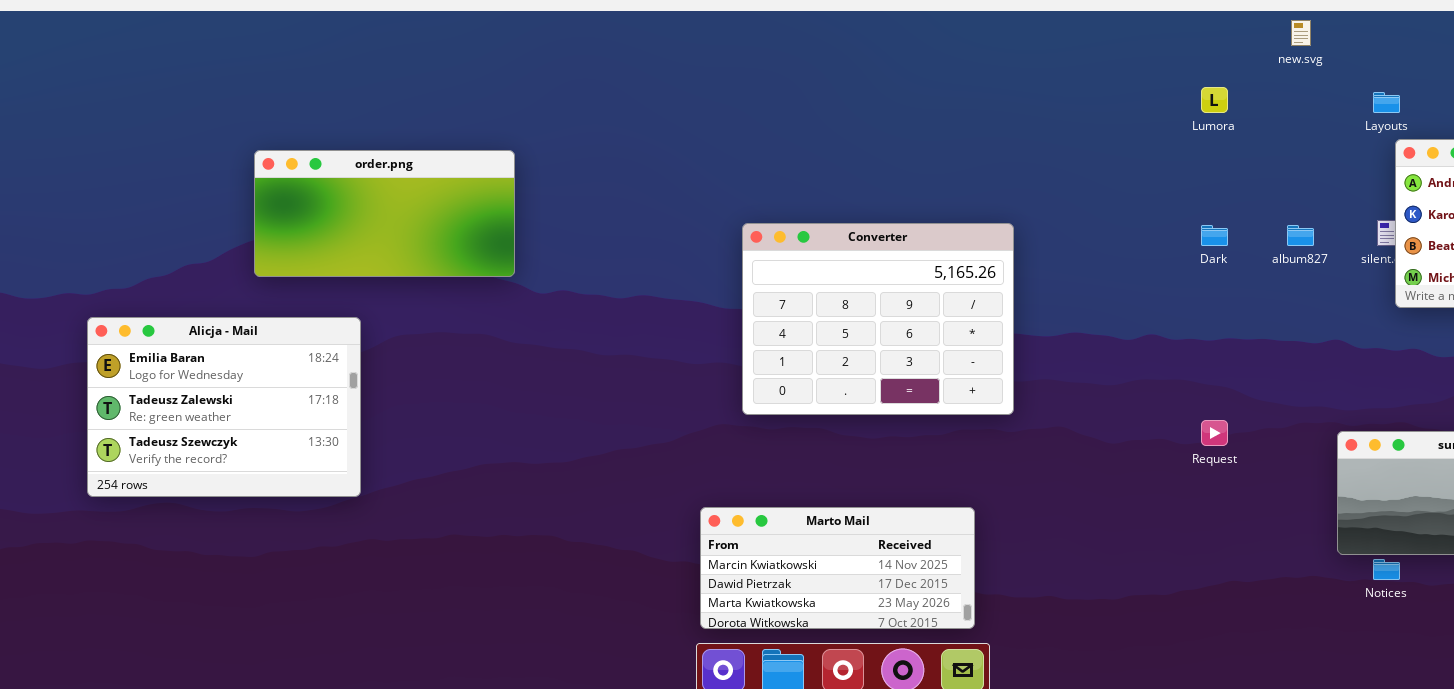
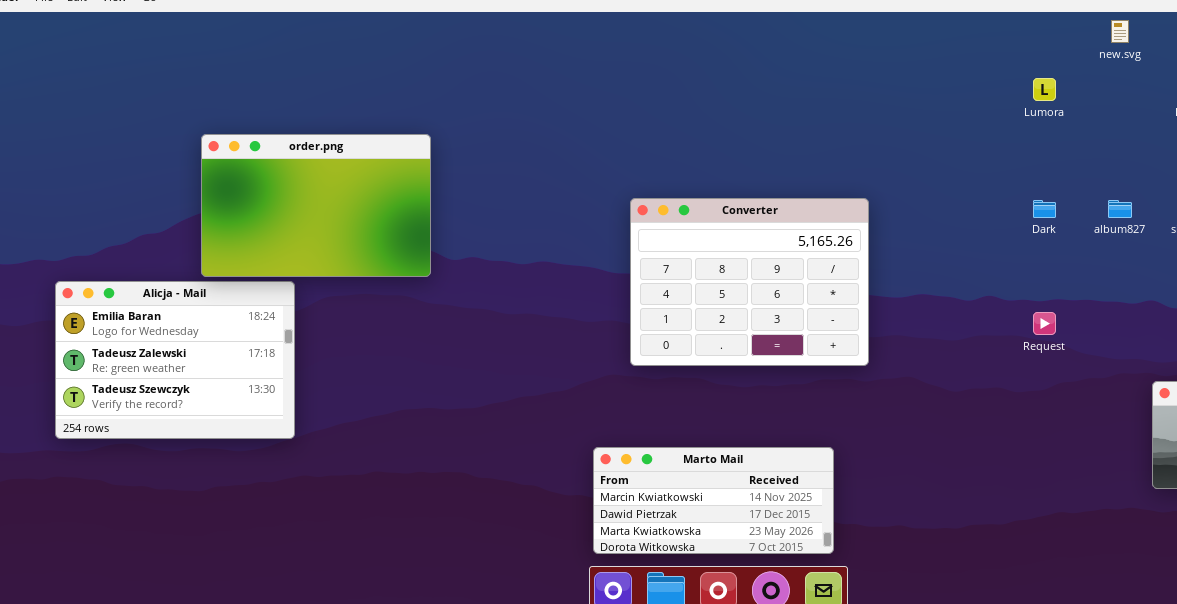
order.png: [254,150,515,277] -> [201,134,431,277], resized
Request: [1201,420,1228,446] -> [1033,312,1056,335], moved

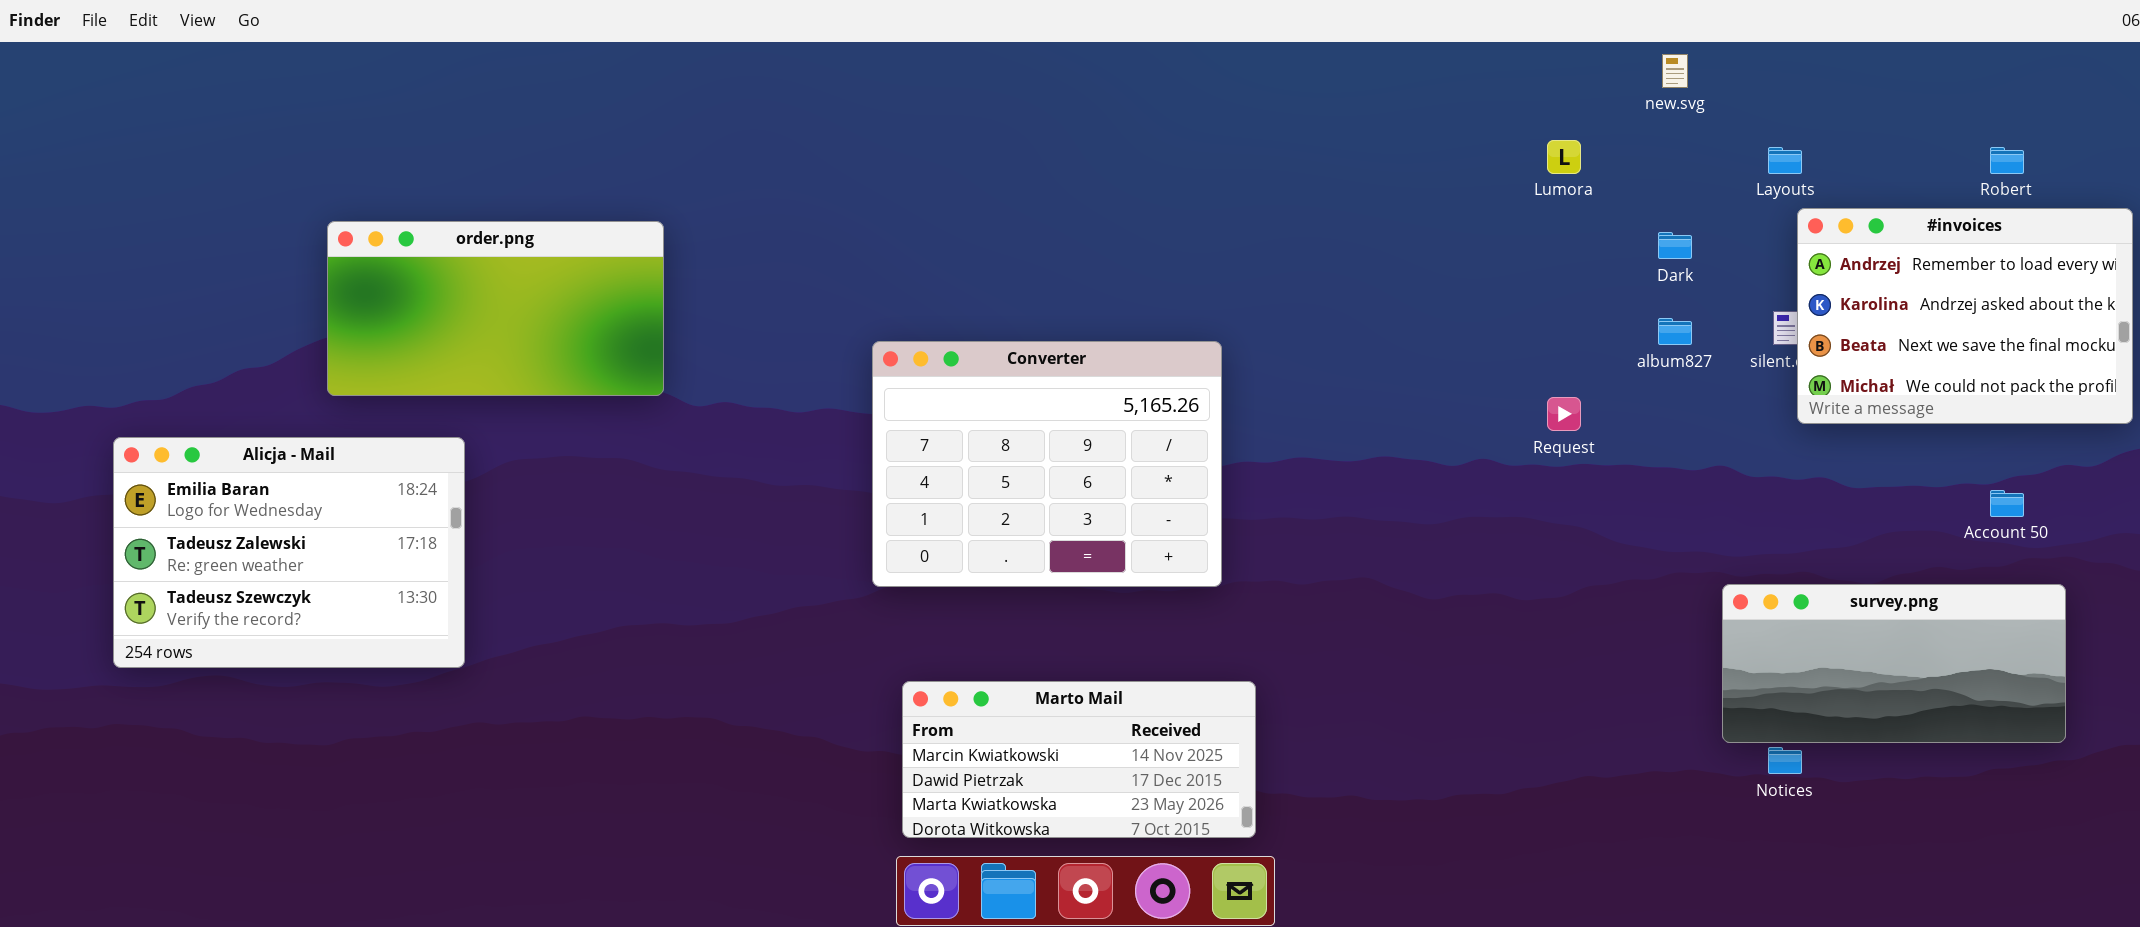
order.png: [201,134,431,277] -> [327,221,664,396], resized
Converter: [630,198,869,366] -> [872,341,1222,587], moved
Dark: [1033,200,1056,218] -> [1658,232,1692,259], moved
Request: [1033,312,1056,335] -> [1547,397,1581,431], moved

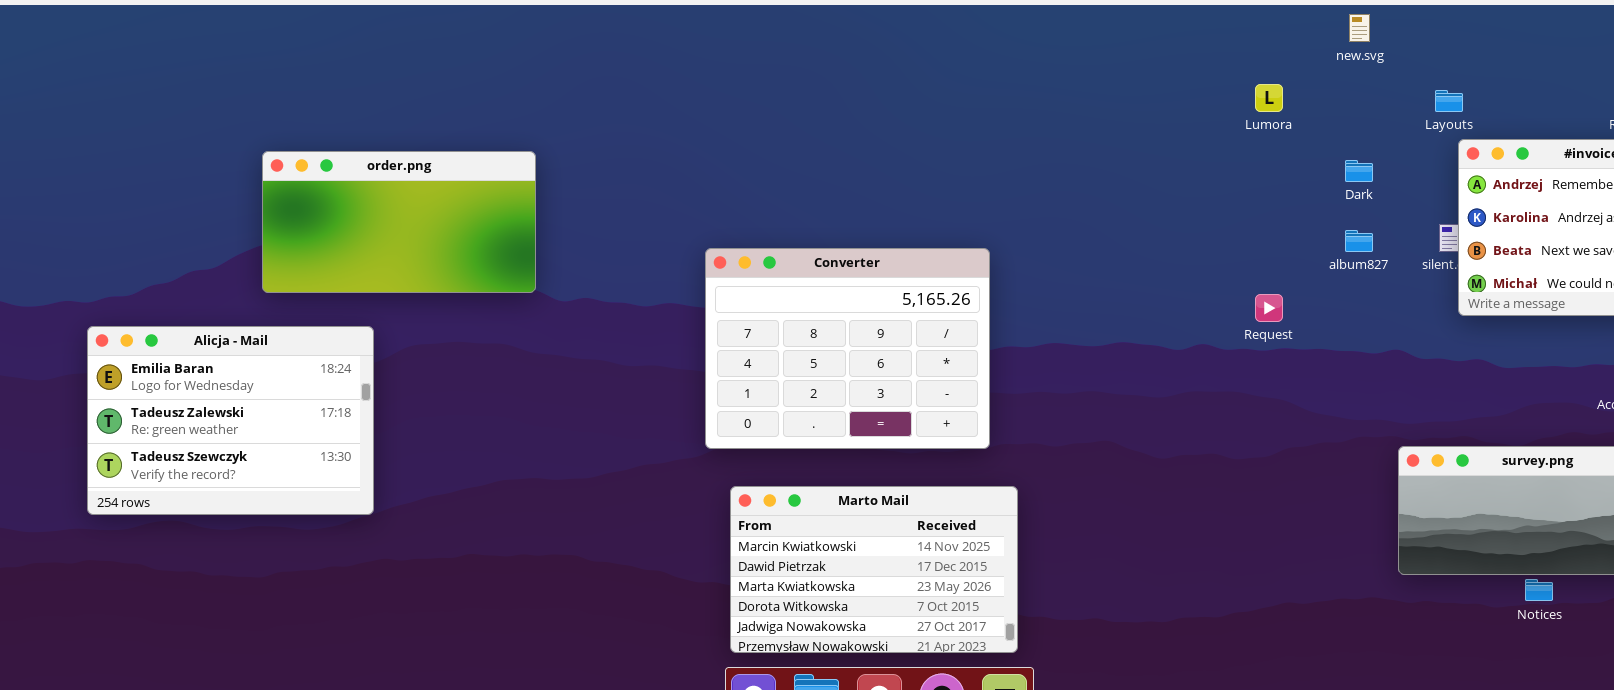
Marto Mail: [902,681,1256,838] -> [730,486,1018,653], resized
Notices: [1768,747,1802,774] -> [1525,579,1553,601], moved

